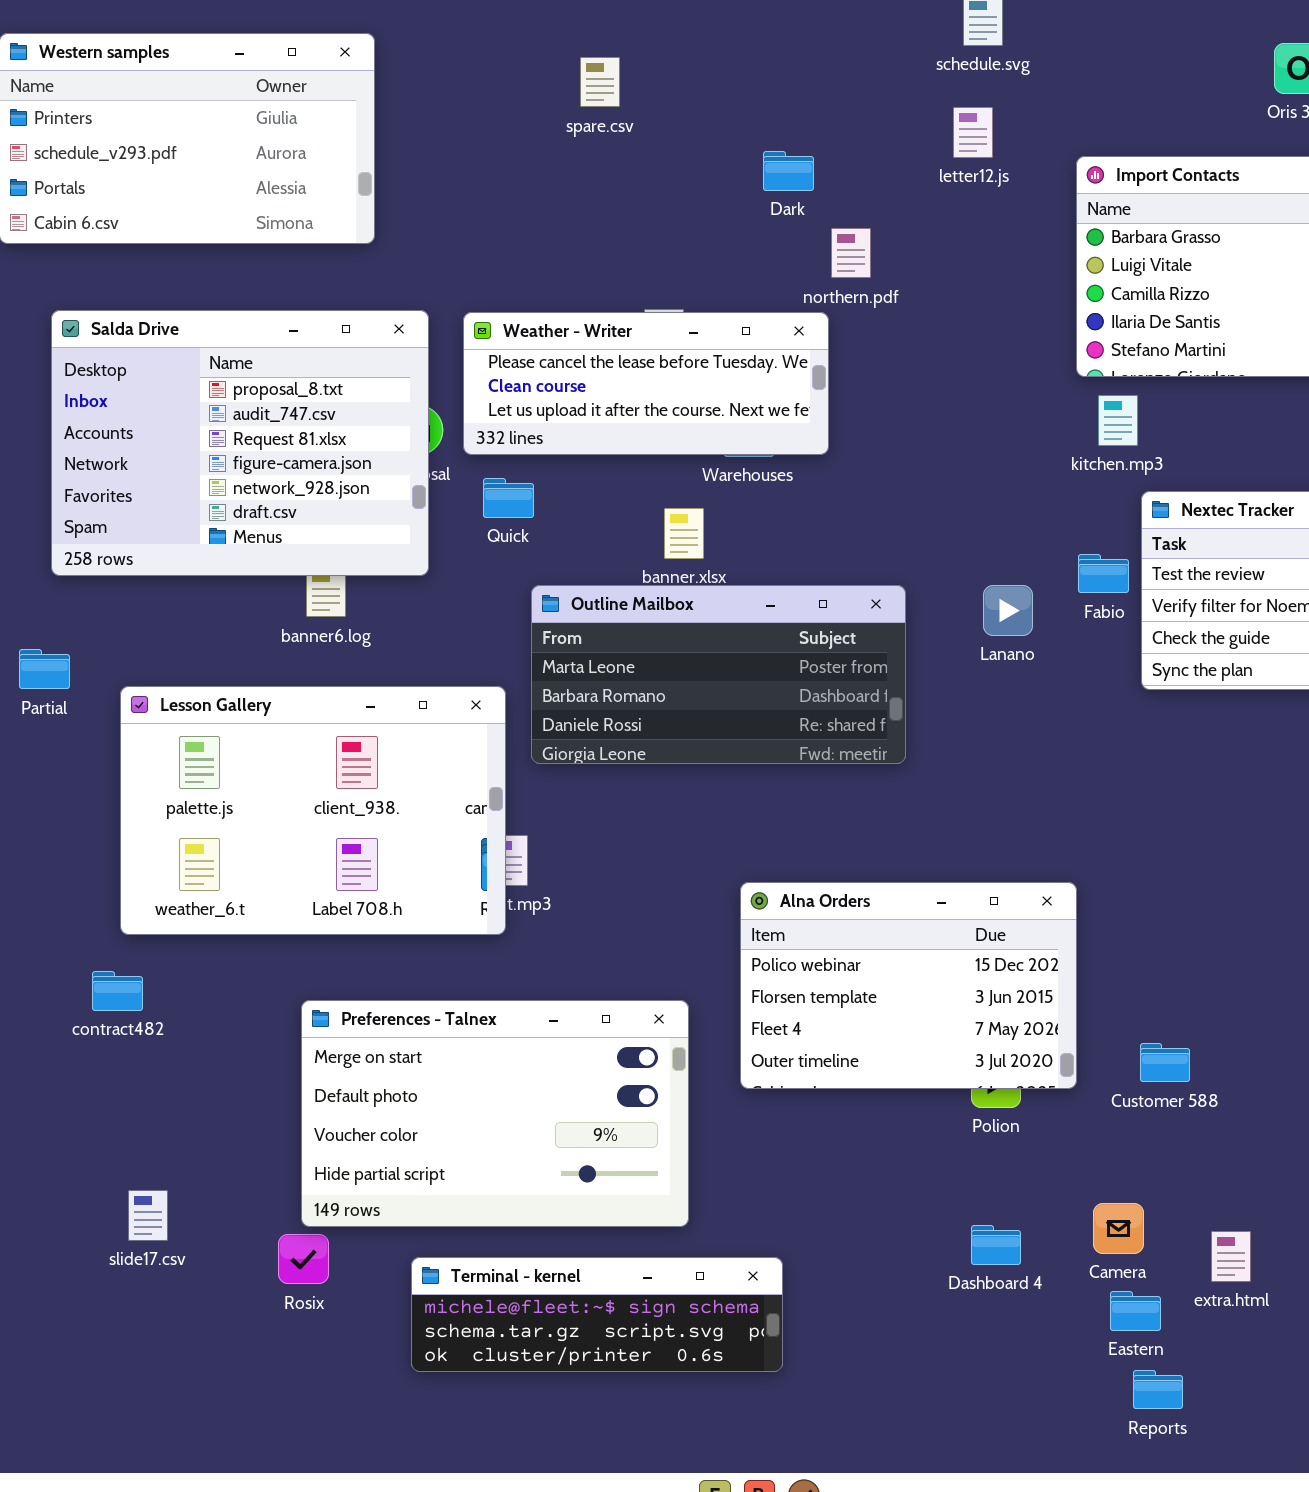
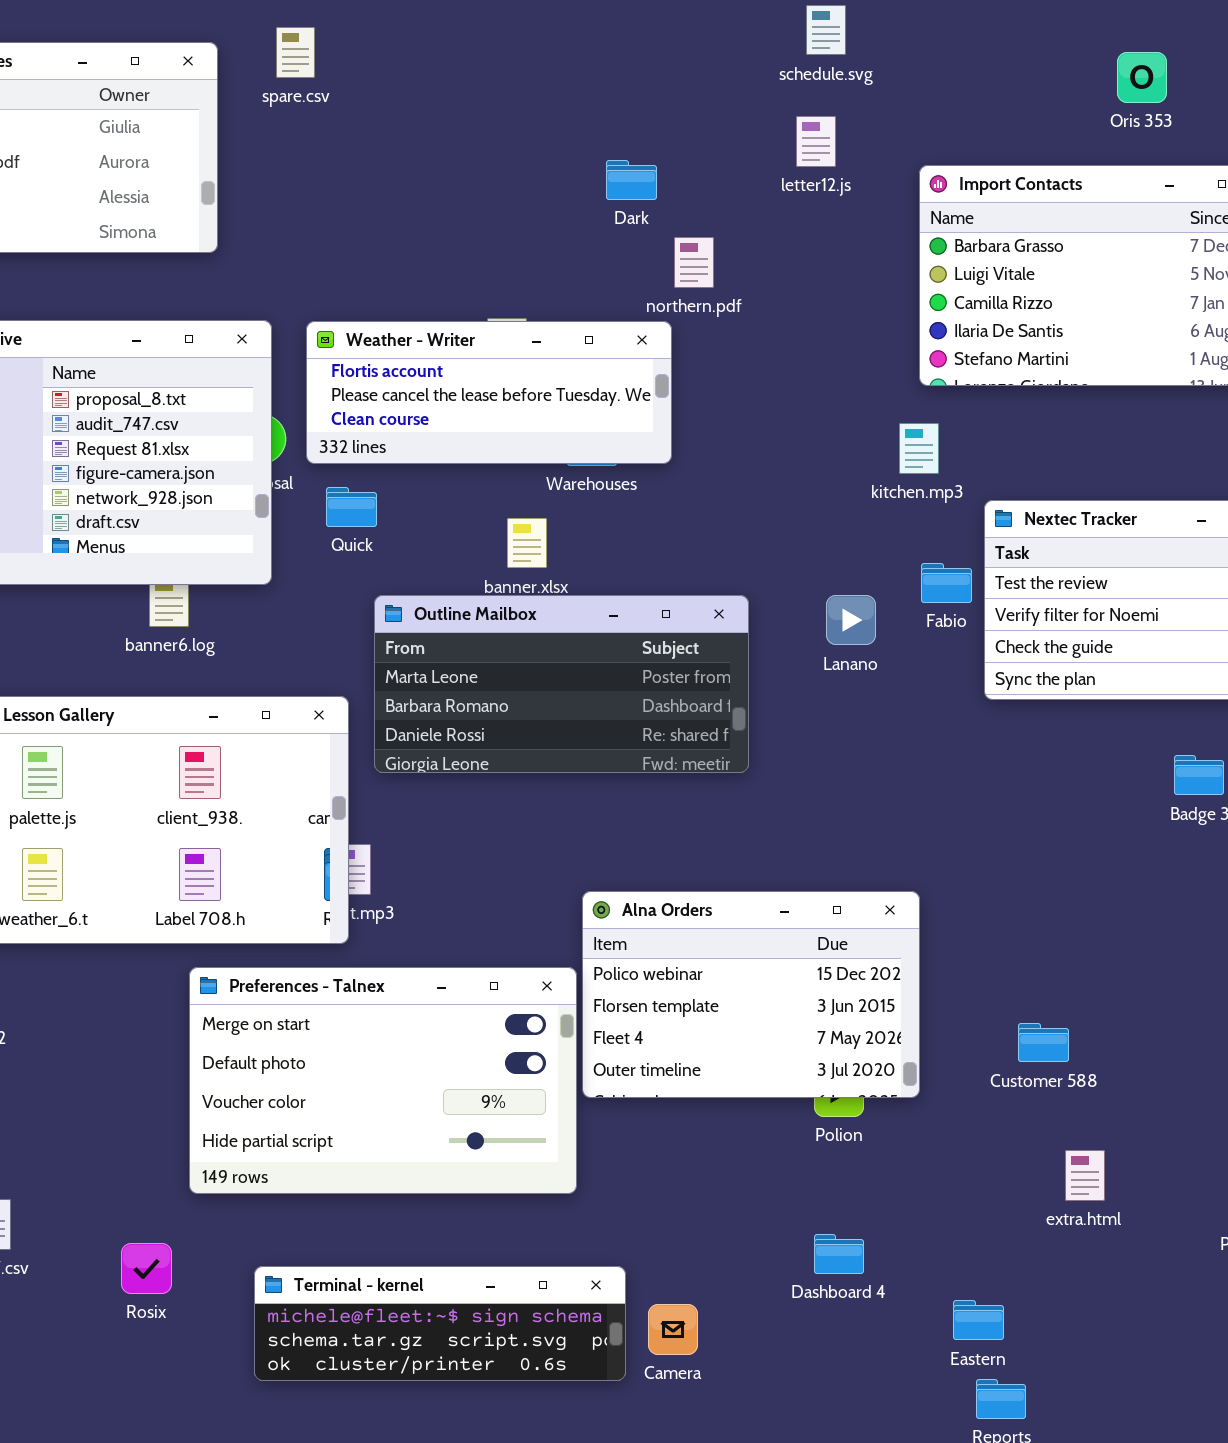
spare.csv: [580,57,620,107] -> [276,27,315,78], moved
Weather - Writer: [463,312,829,455] -> [306,321,672,464], scrolled up 1 row
kitchen.mp3: [1098,395,1138,446] -> [899,423,939,474], moved
Preferences - Talnex: [301,1000,689,1227] -> [189,967,577,1194], moved
Customer 588: [1140,1043,1190,1082] -> [1018,1023,1069,1062], moved
Camera: [1093,1203,1144,1254] -> [648,1304,698,1355], moved
extra.html: [1211,1231,1251,1282] -> [1065,1150,1105,1201], moved

